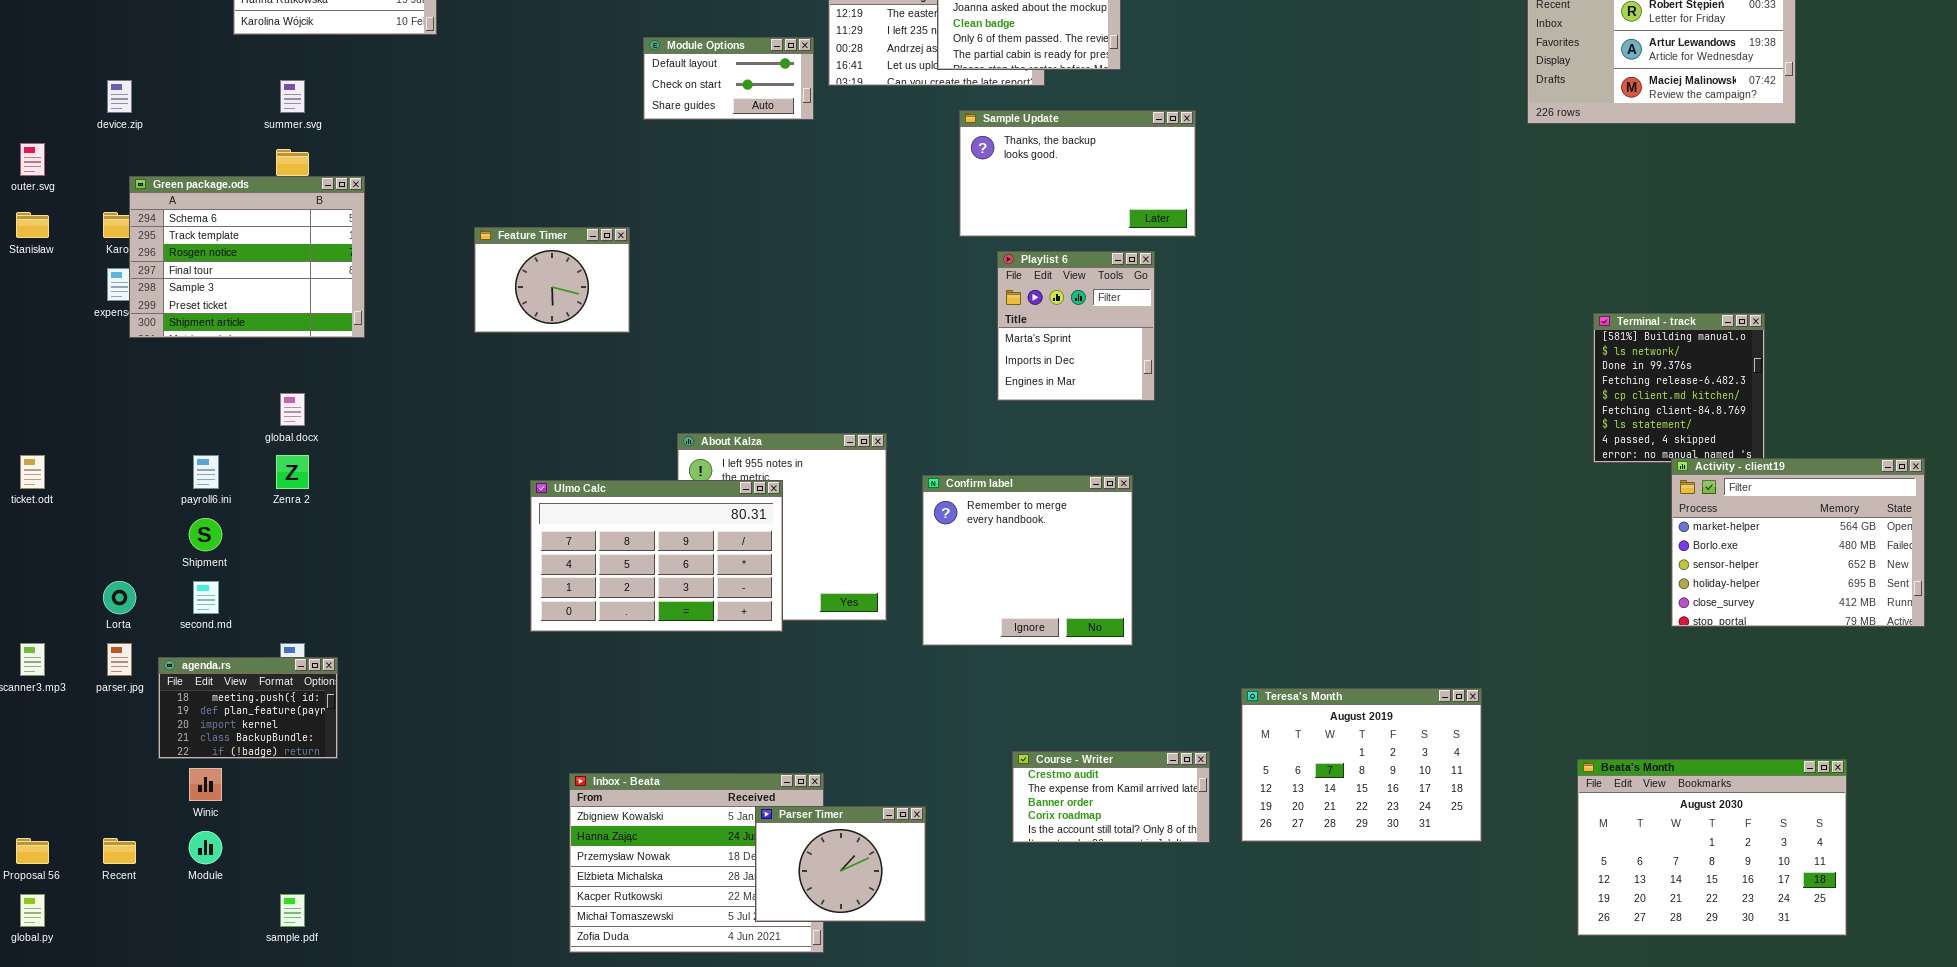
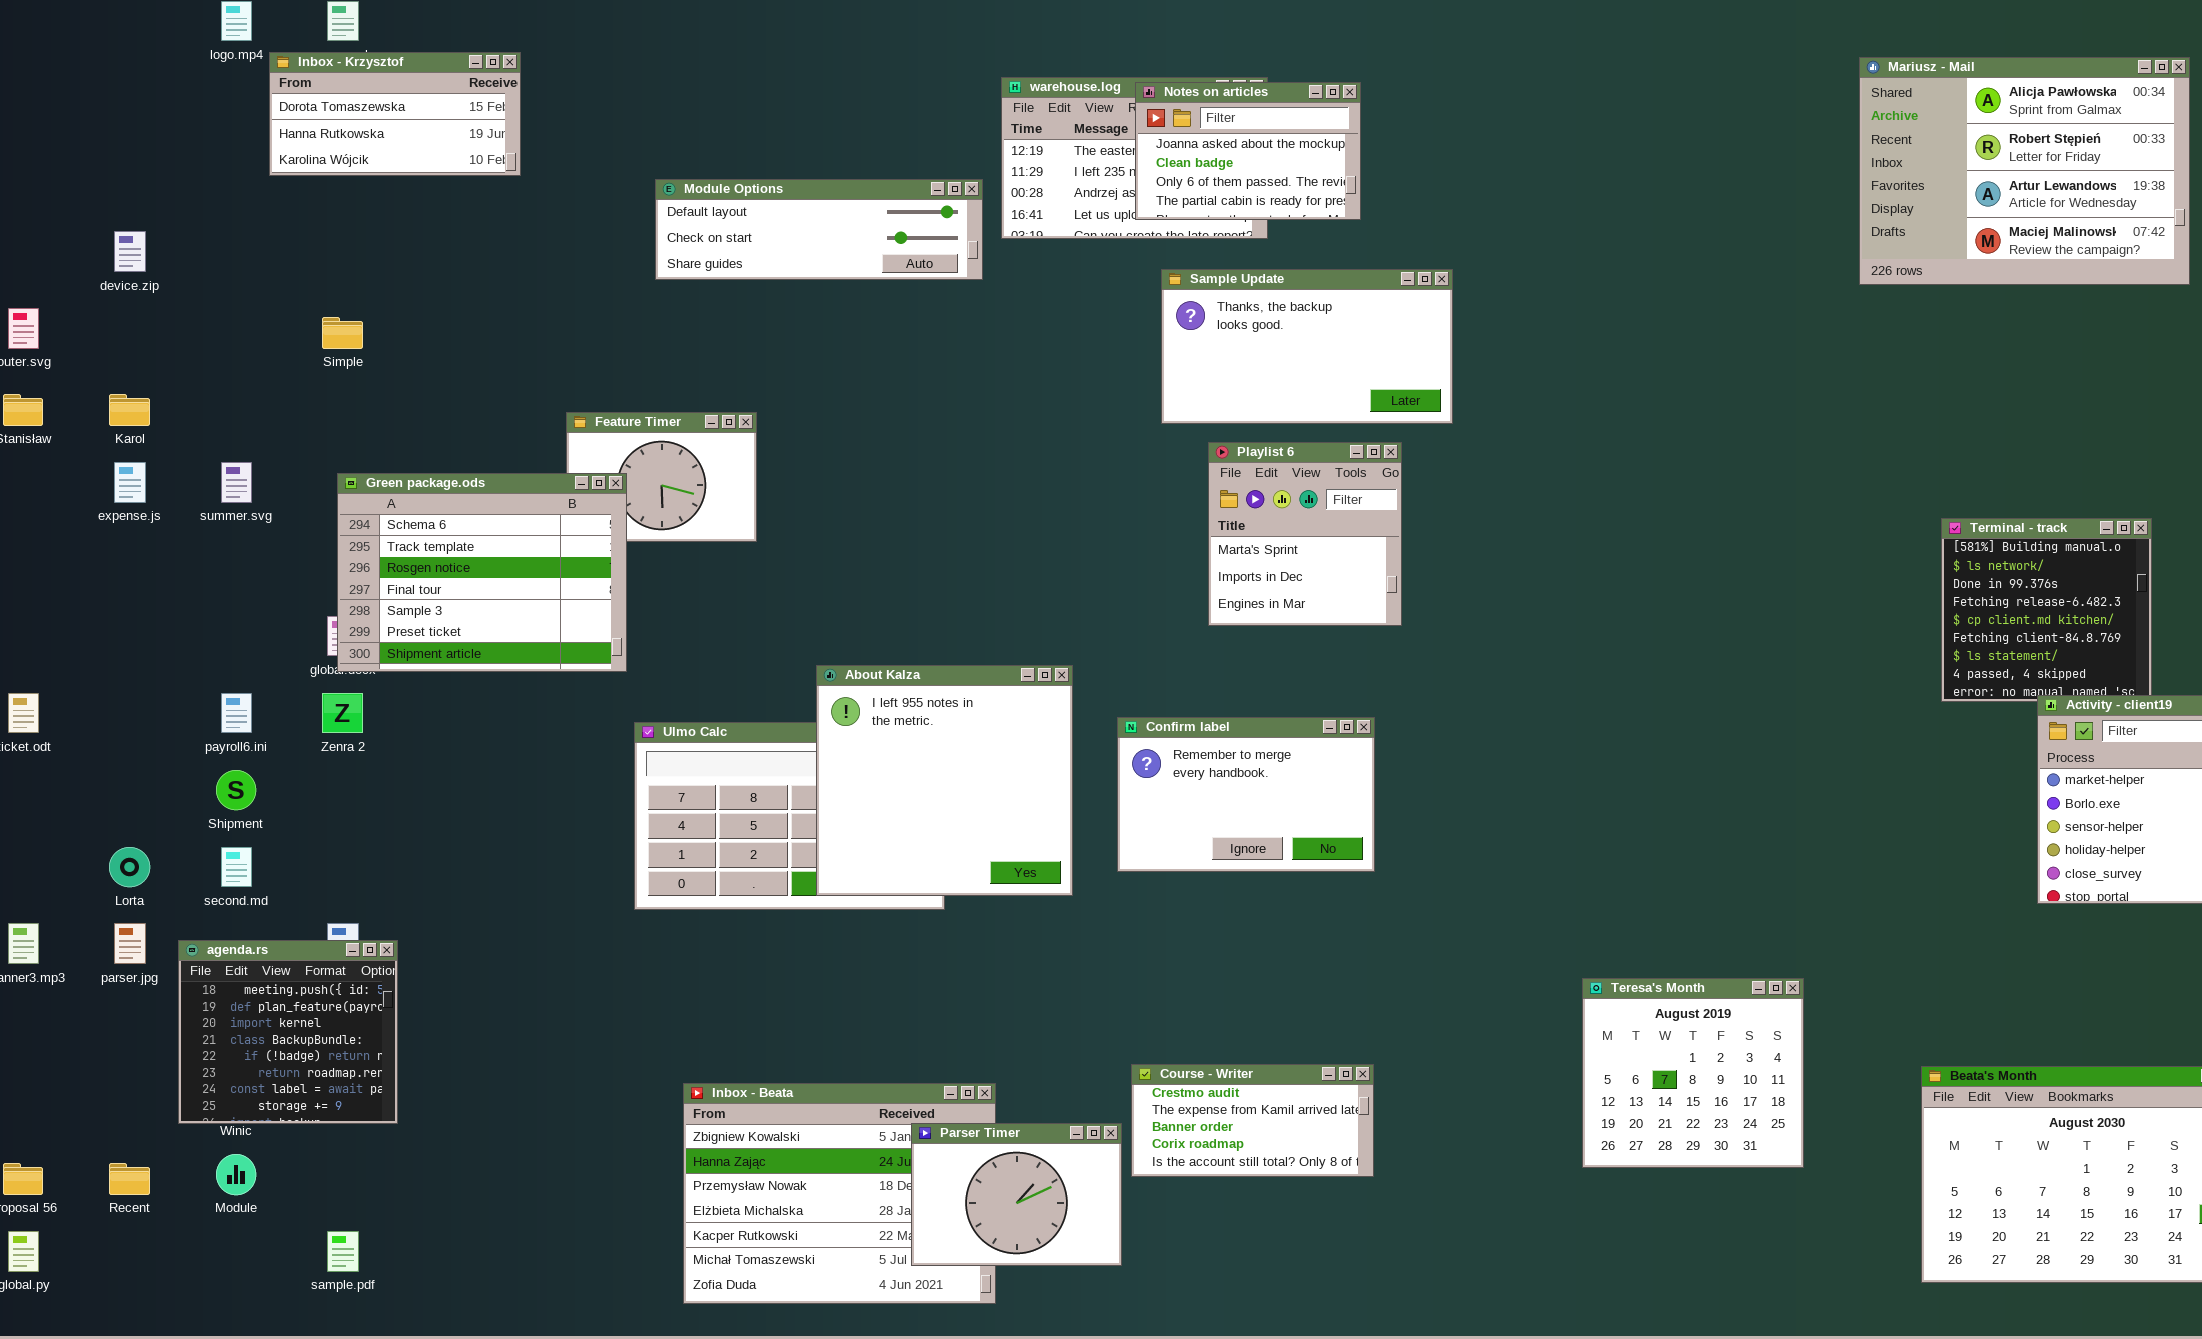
Module Options: [643,37,814,120] -> [655,179,983,280], resized
summer.svg: [280,80,305,113] -> [221,462,252,503], moved
Green package.ods: [129,176,365,338] -> [337,473,627,672], moved
About Kalza: [677,433,887,621] -> [816,665,1073,896], raised
Confirm label: [922,475,1133,646] -> [1117,717,1375,872], resized
agenda.rs: [158,657,338,759] -> [178,940,398,1124], resized
Teresa's Month: [1241,688,1482,842] -> [1582,978,1804,1168], resized
Course - Writer: [1012,751,1210,843] -> [1131,1064,1374,1177], moved

